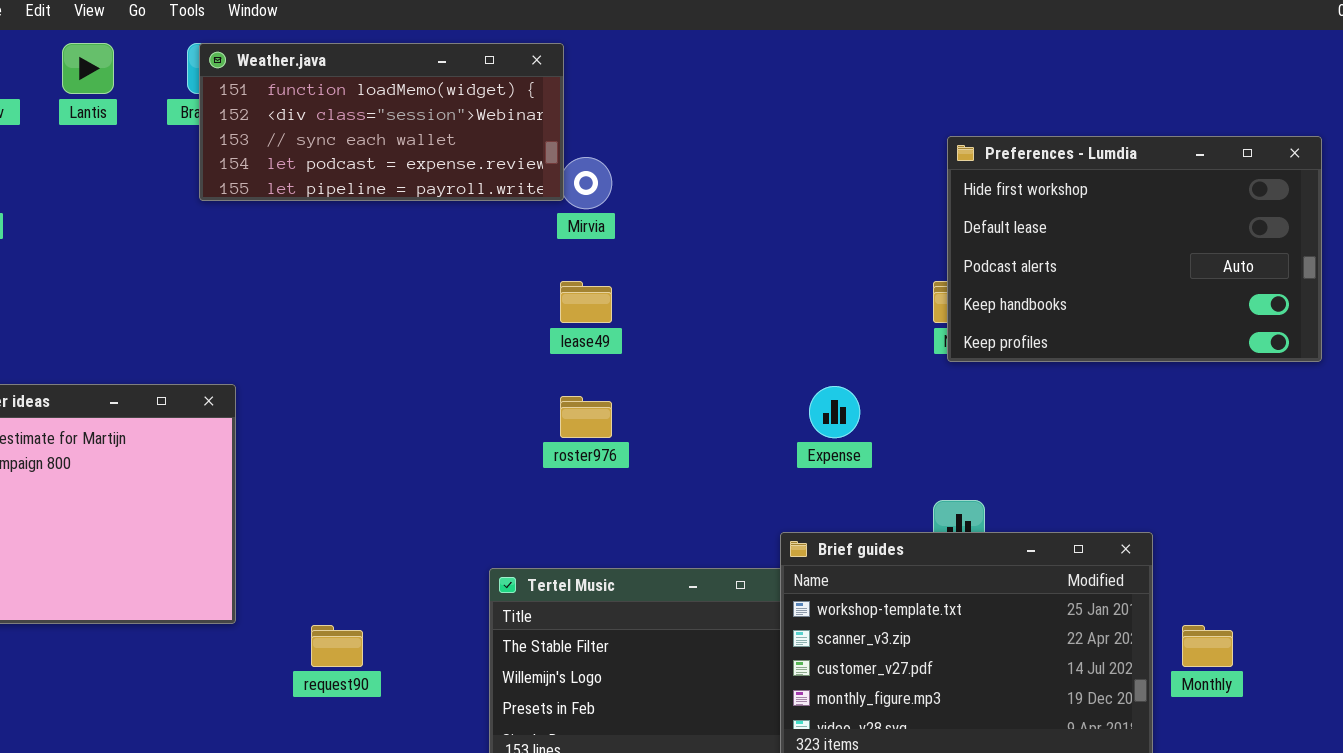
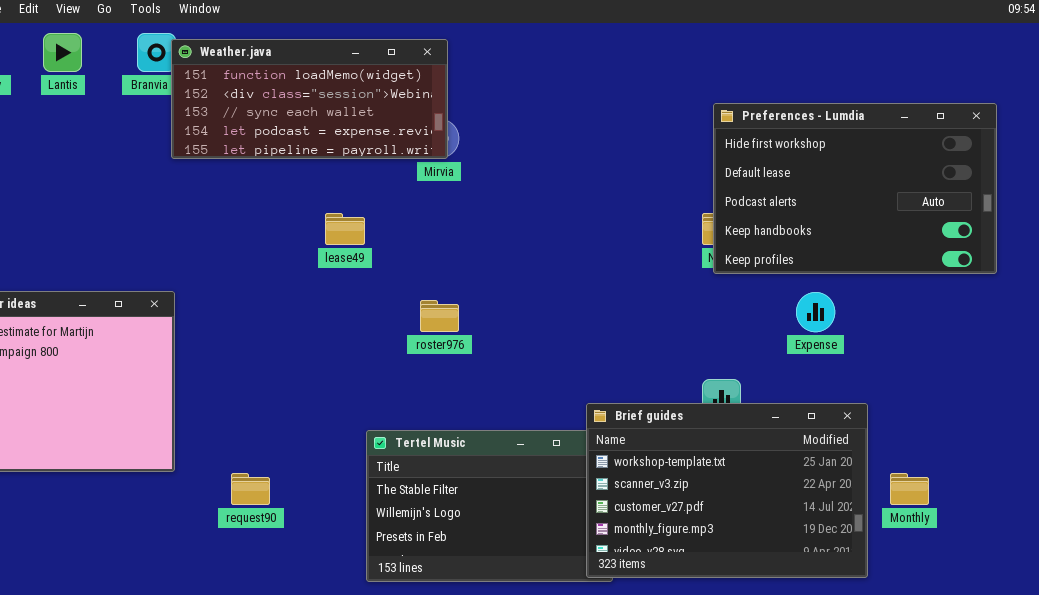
Weather.java: [199,43,564,201] -> [171,39,448,159], moved
lease49: [560,281,612,323] -> [325,213,365,245], moved
Expense: [809,386,860,438] -> [796,292,835,332], moved

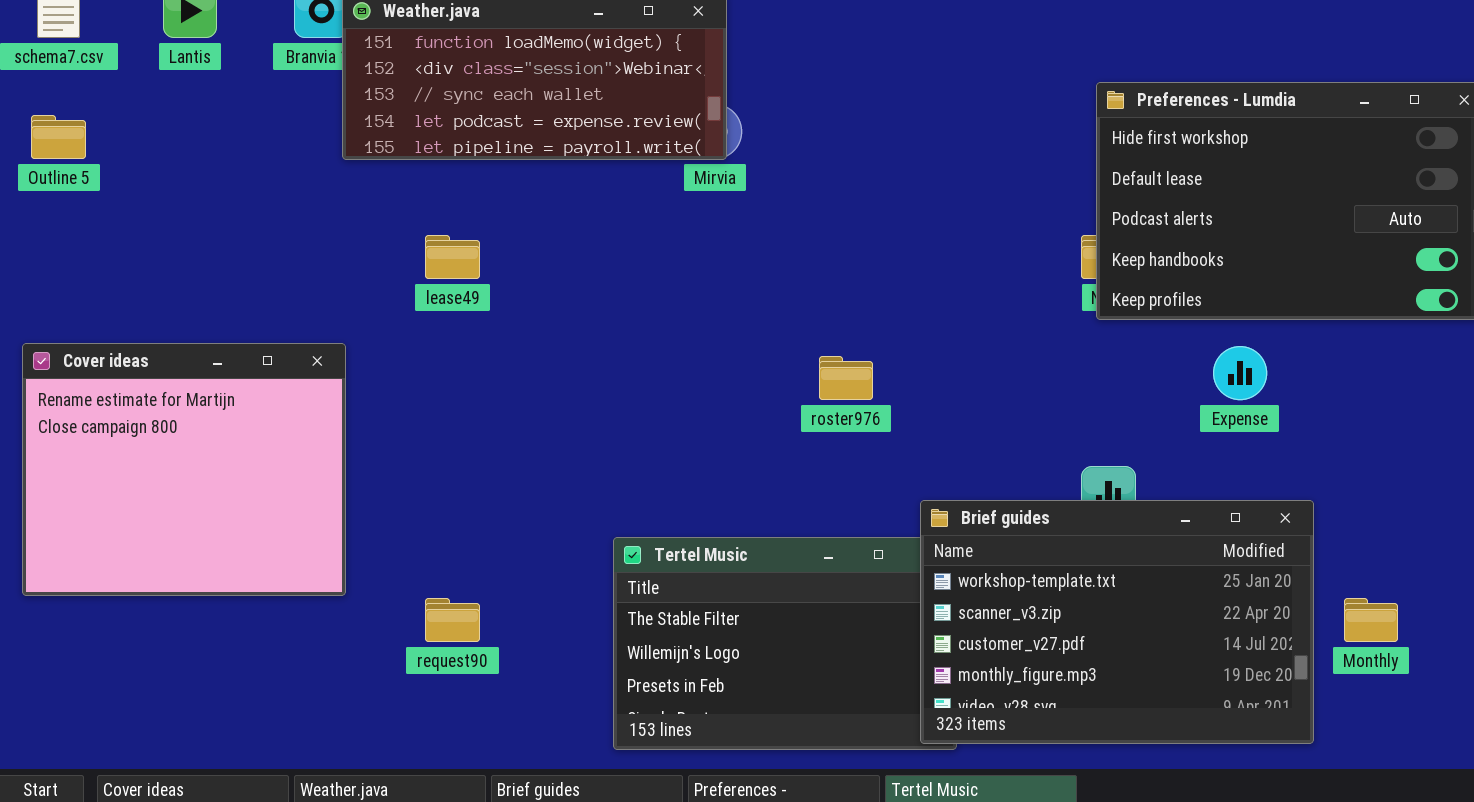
lease49: [325,213,365,245] -> [425,235,480,279], moved
roster976: [420,300,459,332] -> [819,356,873,400], moved

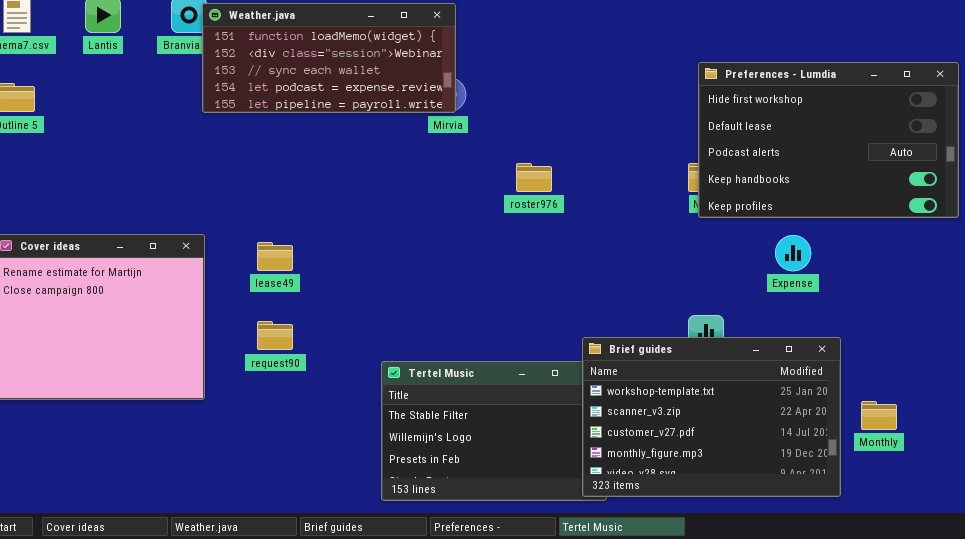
lease49: [425,235,480,279] -> [257,242,293,271], moved
roster976: [819,356,873,400] -> [516,163,552,192], moved
request90: [425,598,480,642] -> [257,321,293,350], moved

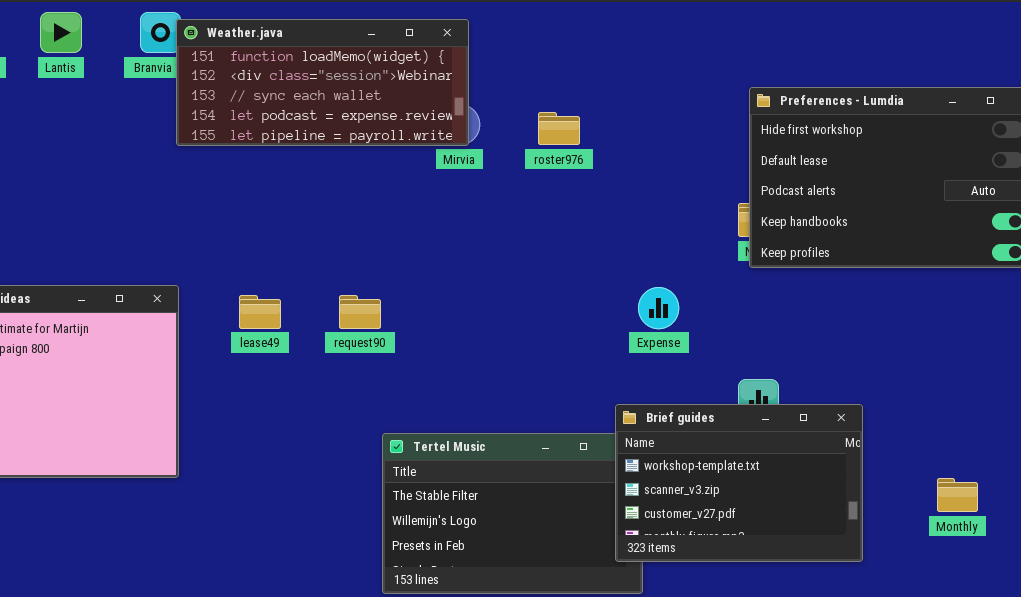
roster976: [516,163,552,192] -> [538,112,580,145], moved
Expense: [775,235,811,271] -> [638,287,679,329], moved
request90: [257,321,293,350] -> [339,295,381,329], moved
Brief guides: [582,337,841,497] -> [615,404,863,562], resized

